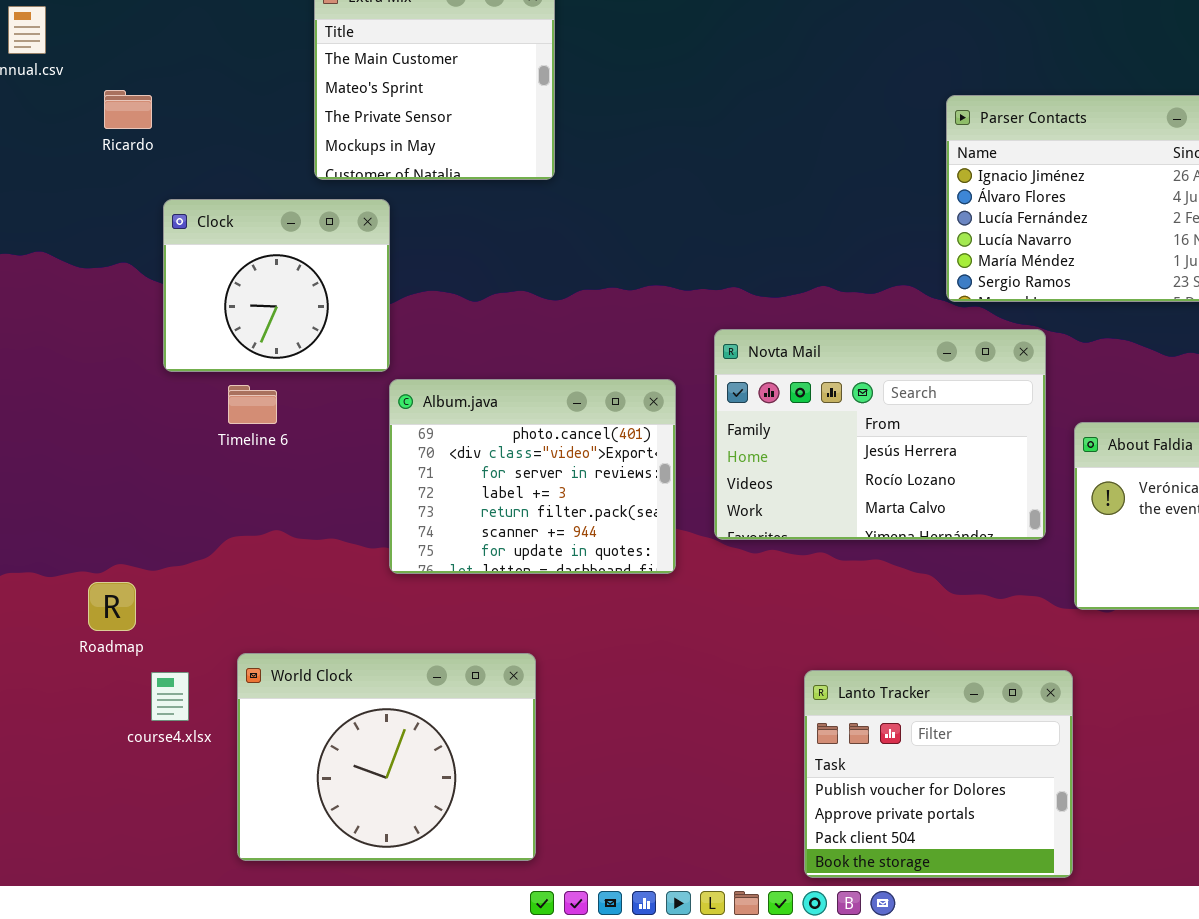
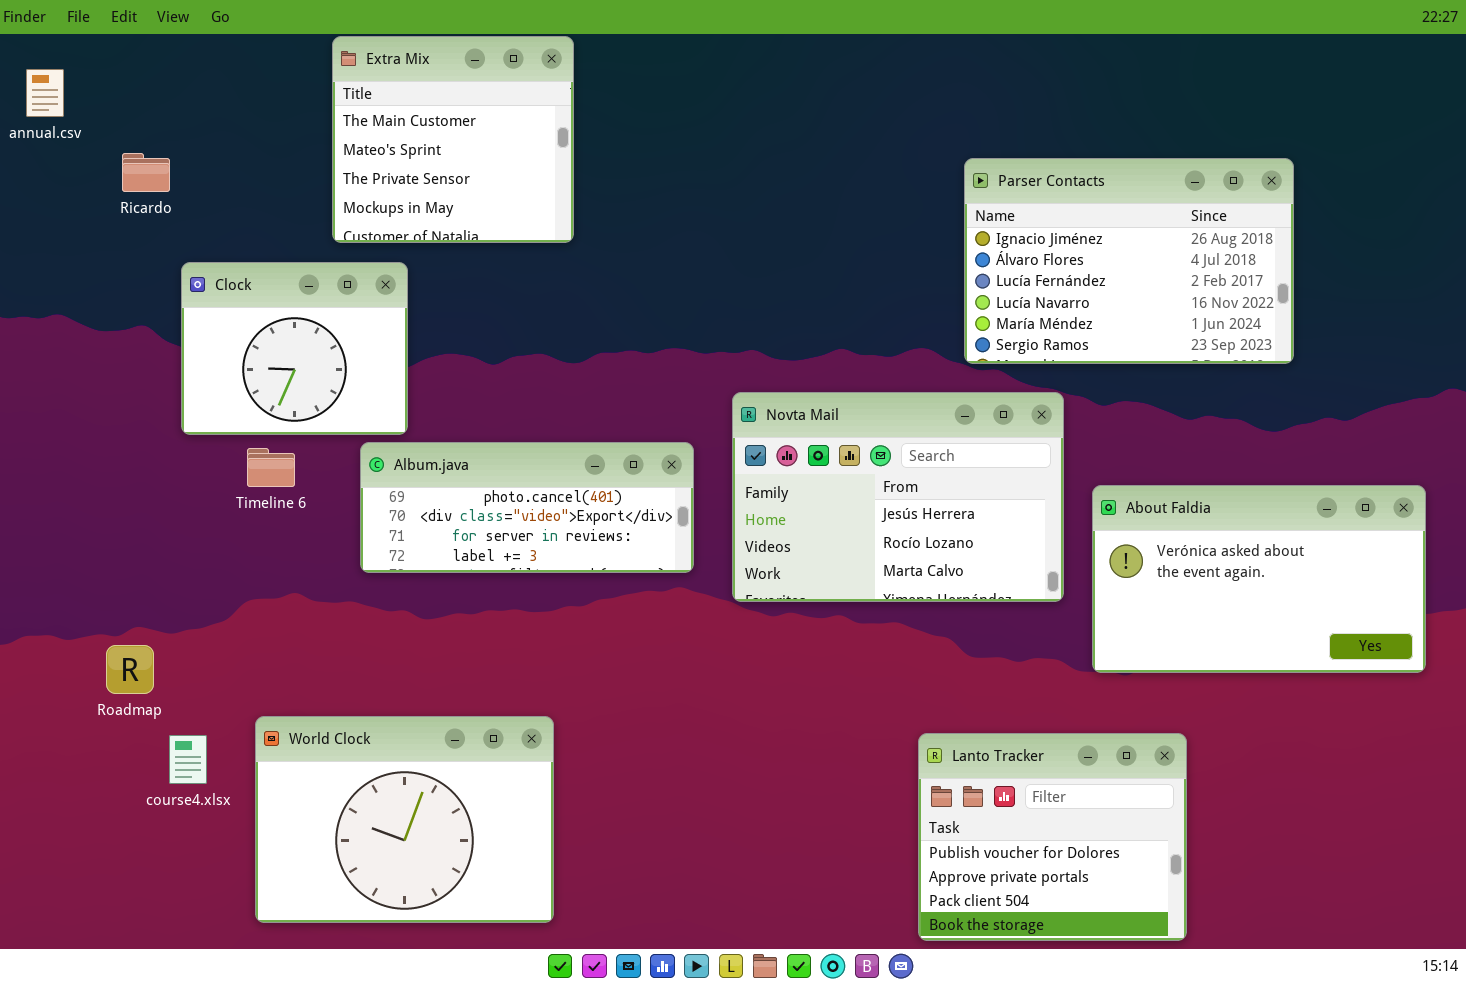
Album.java: [389,379,676,574] -> [360,442,694,573], resized
Lanto Tracker: [804,670,1073,878] -> [918,733,1187,941], moved

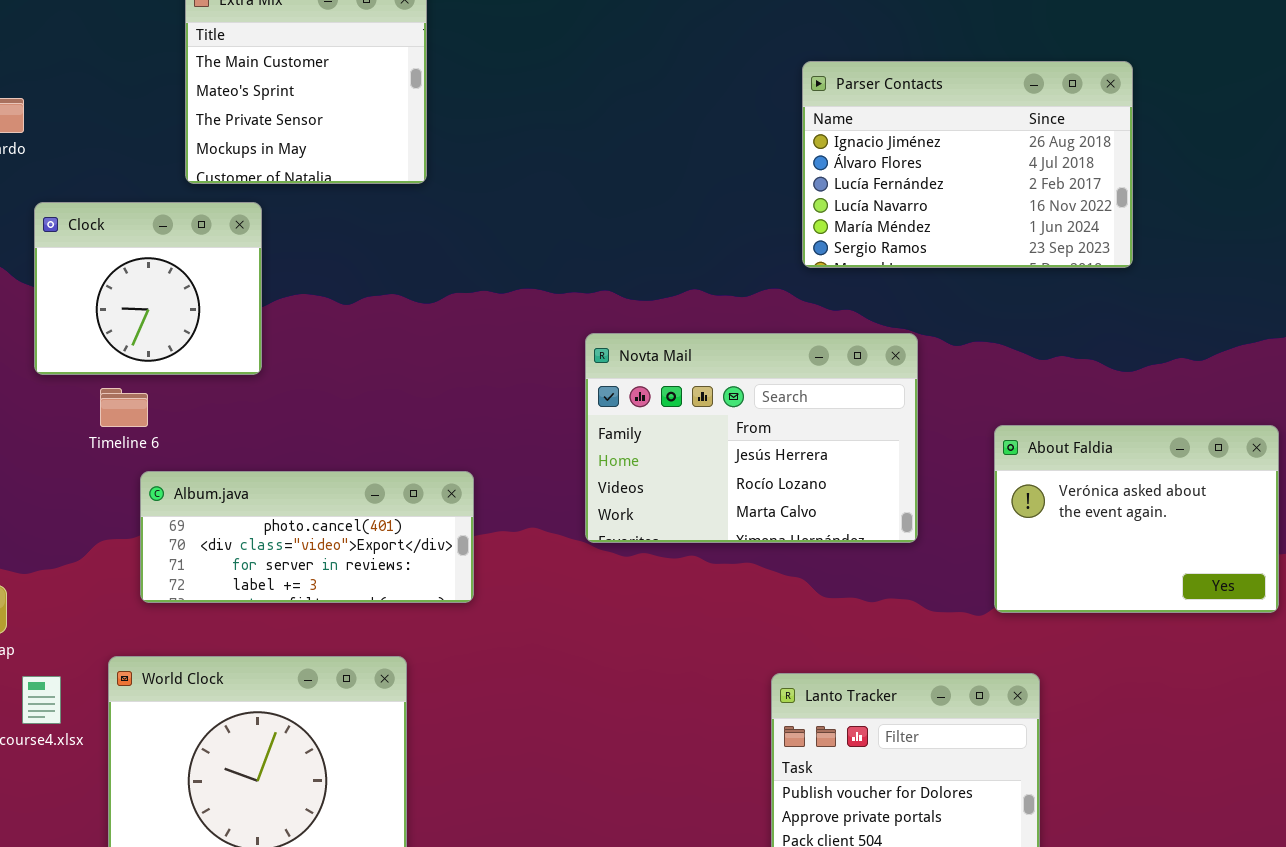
Parser Contacts: [964,158,1294,364] -> [802,61,1133,268], moved
Album.java: [360,442,694,573] -> [140,471,474,603], moved
About Faldia: [1092,485,1426,673] -> [994,425,1279,613], resized

